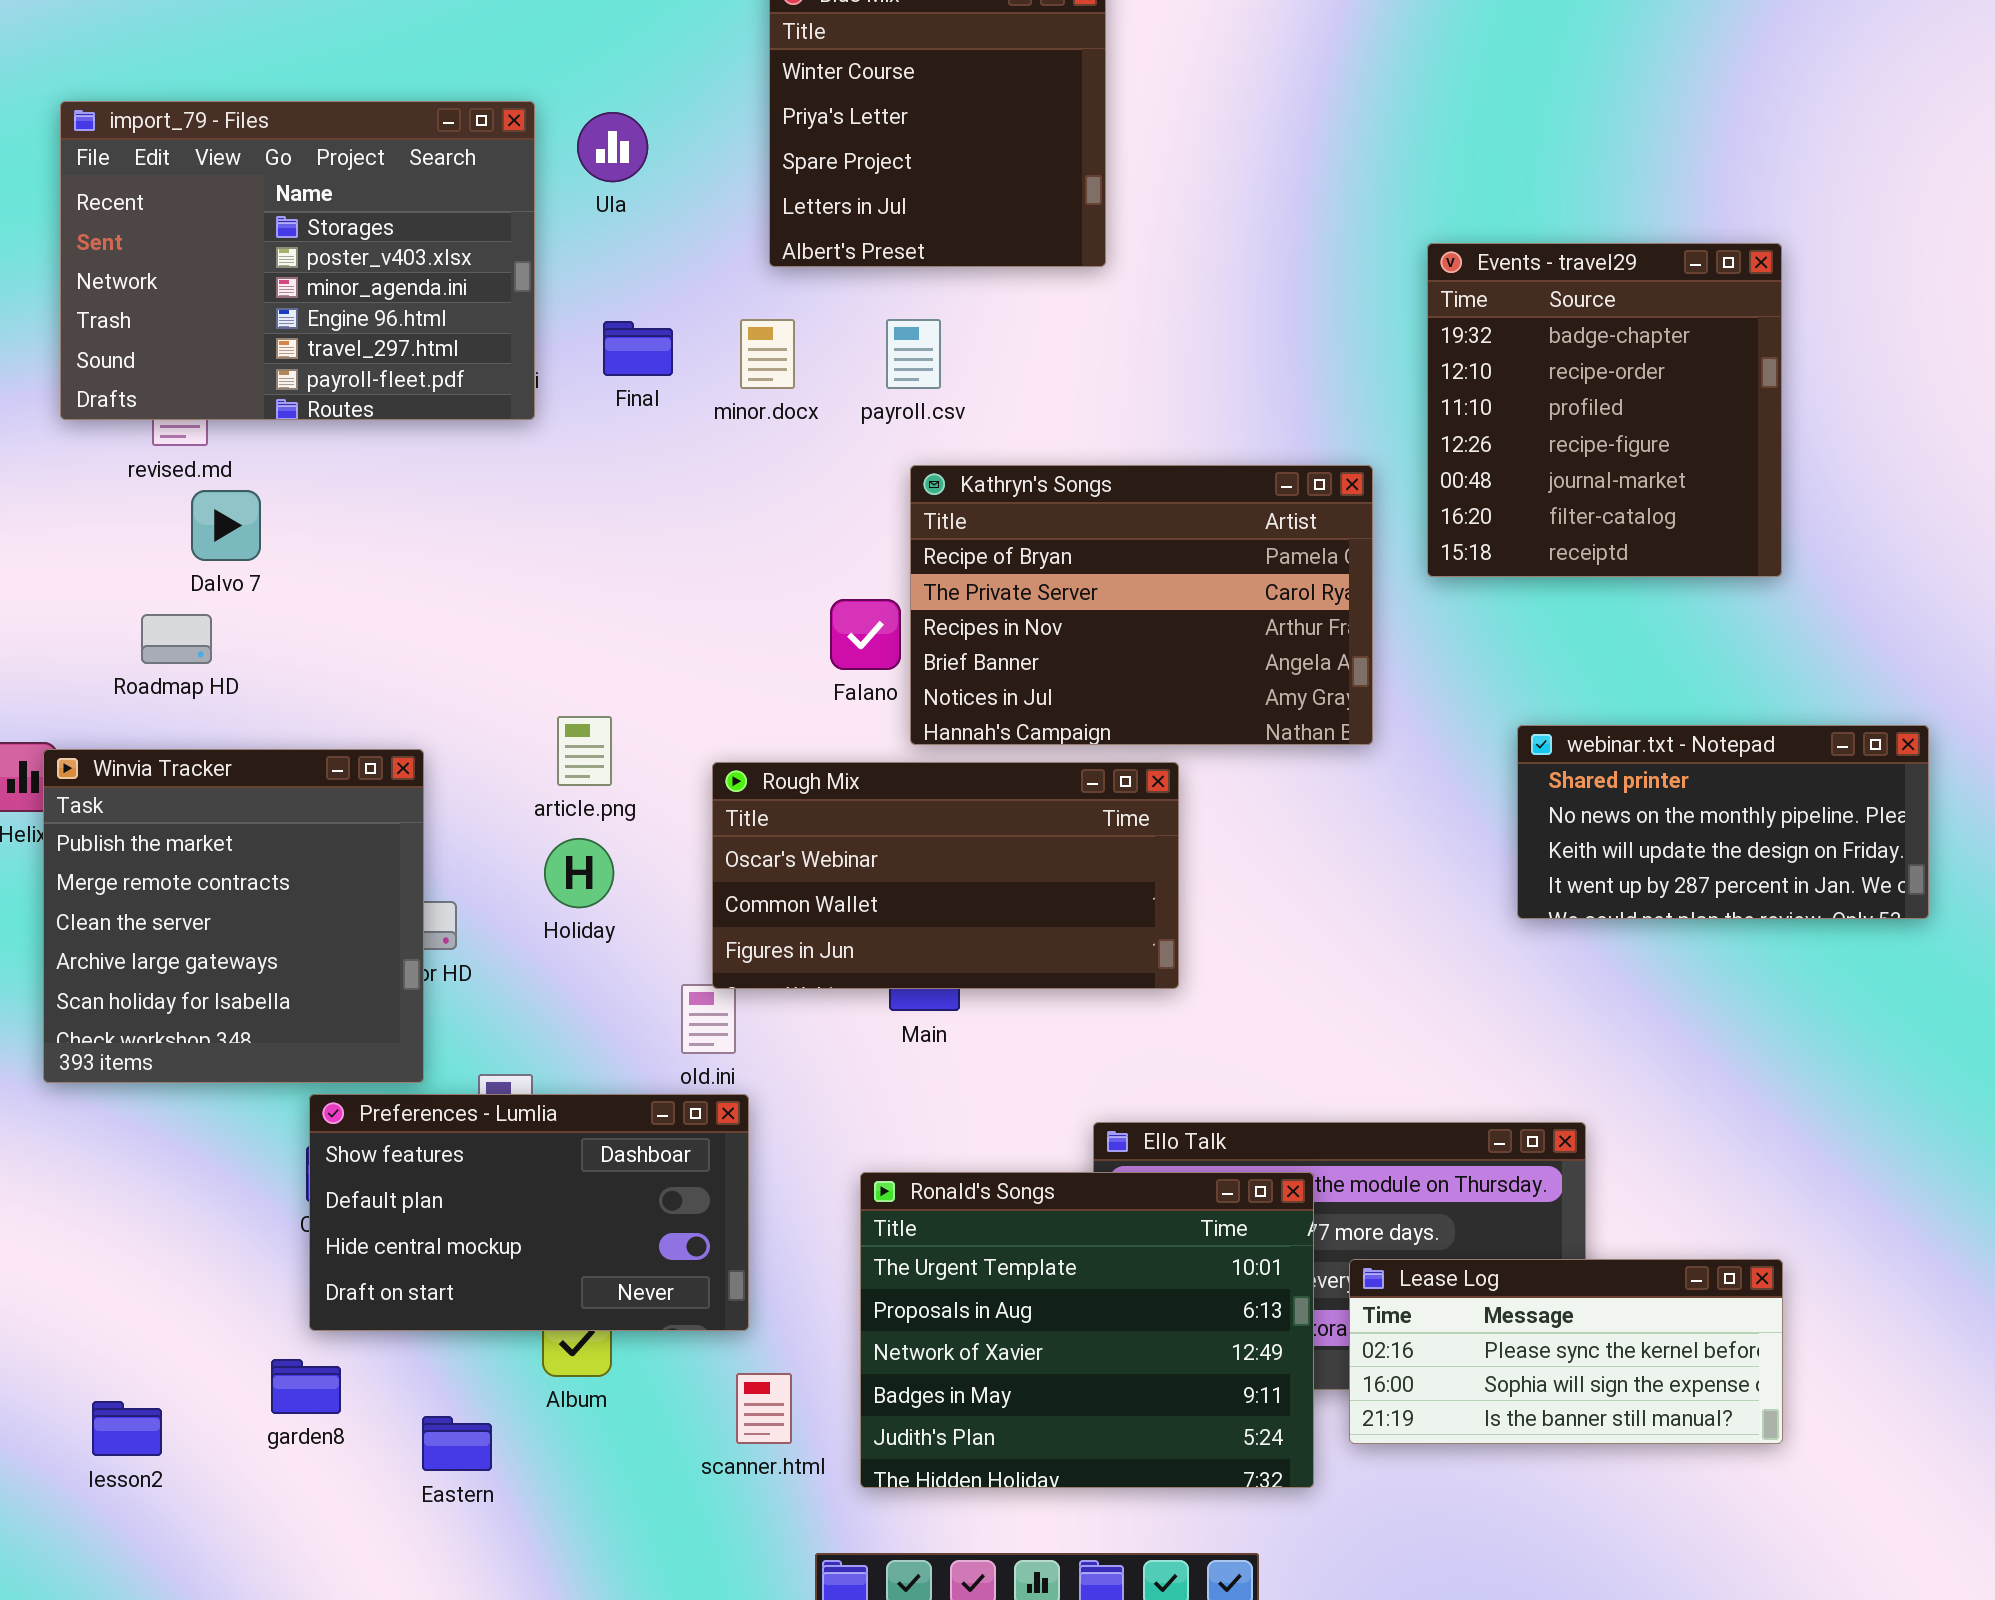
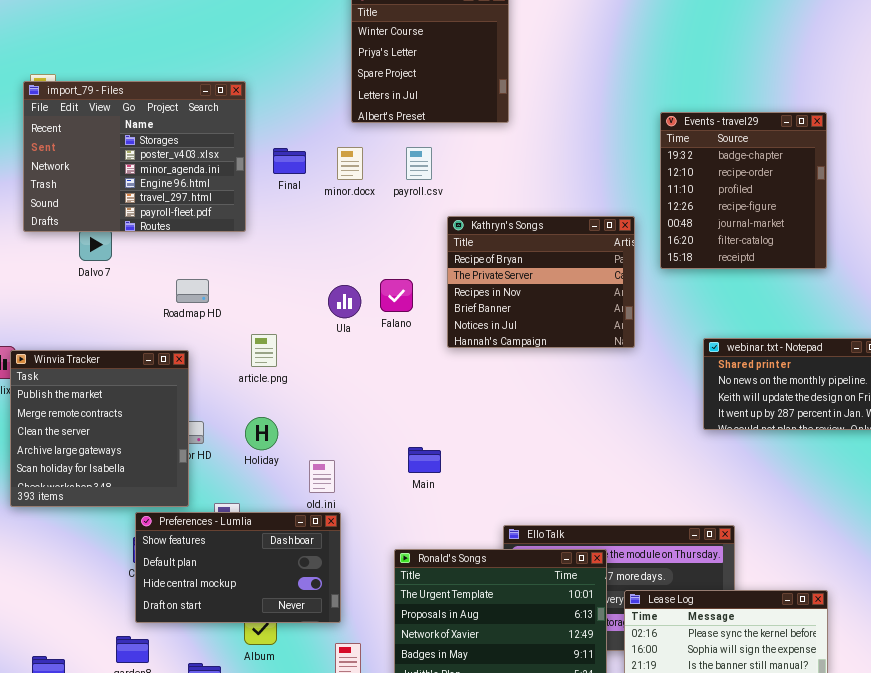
import_79 - Files: [60,101,535,420] -> [23,81,246,232], moved
Ula: [577,112,648,182] -> [328,285,361,318], moved
Kathryn's Songs: [910,465,1373,745] -> [447,216,635,348], resized
Roadmap HD: [141,614,212,664] -> [176,279,209,303], moved
Rough Mix: [712,762,1179,989] -> none, closed
Holiday: [544,838,614,908] -> [245,417,278,450], moved

